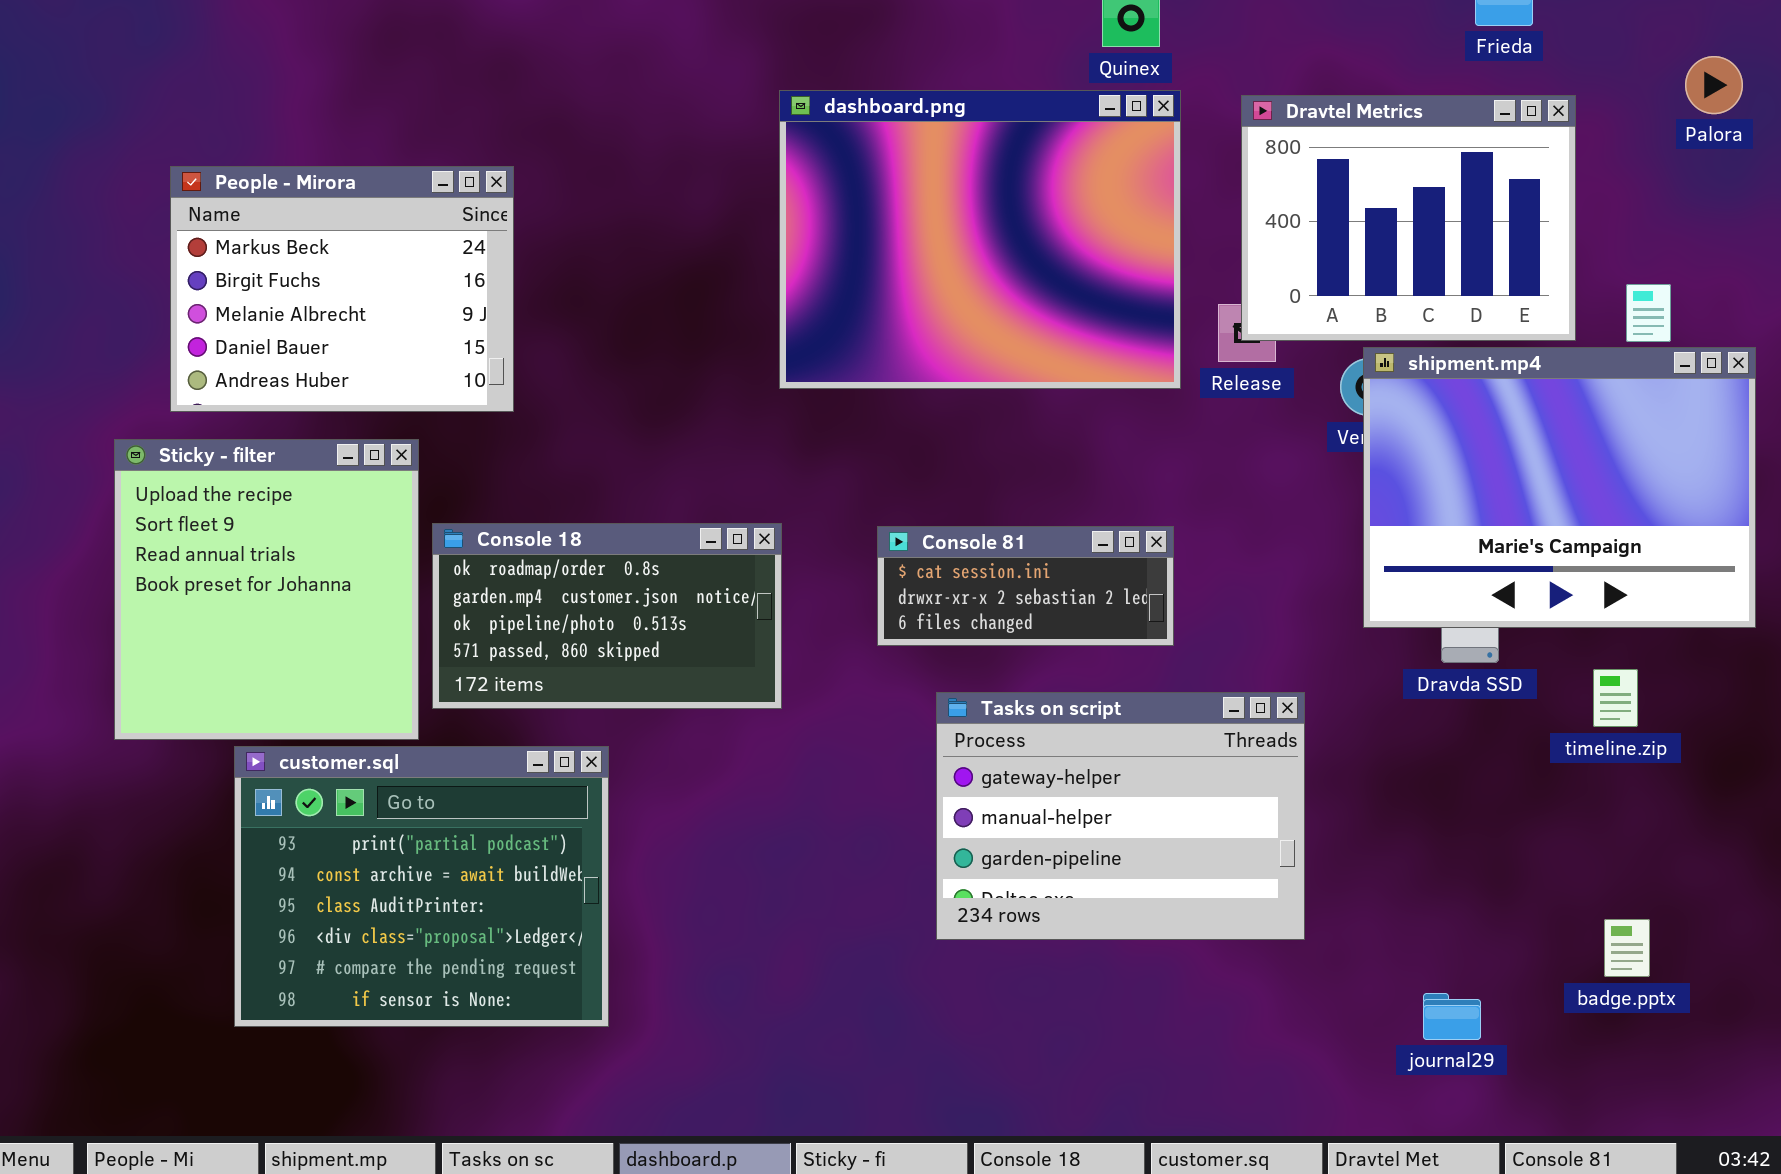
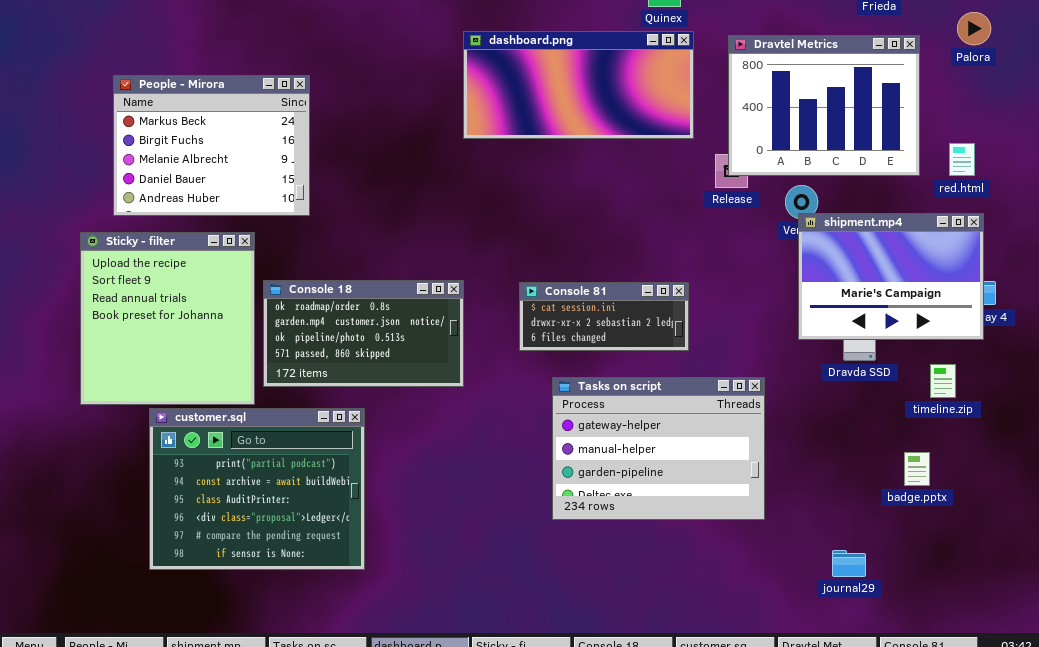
Palora: [1685,56,1743,114] -> [957,12,991,45], moved
dashboard.png: [779,90,1181,389] -> [463,31,694,139], resized
shipment.mp4: [1363,347,1756,628] -> [798,213,984,340], resized
badge.pptx: [1604,919,1650,977] -> [904,452,930,486], moved

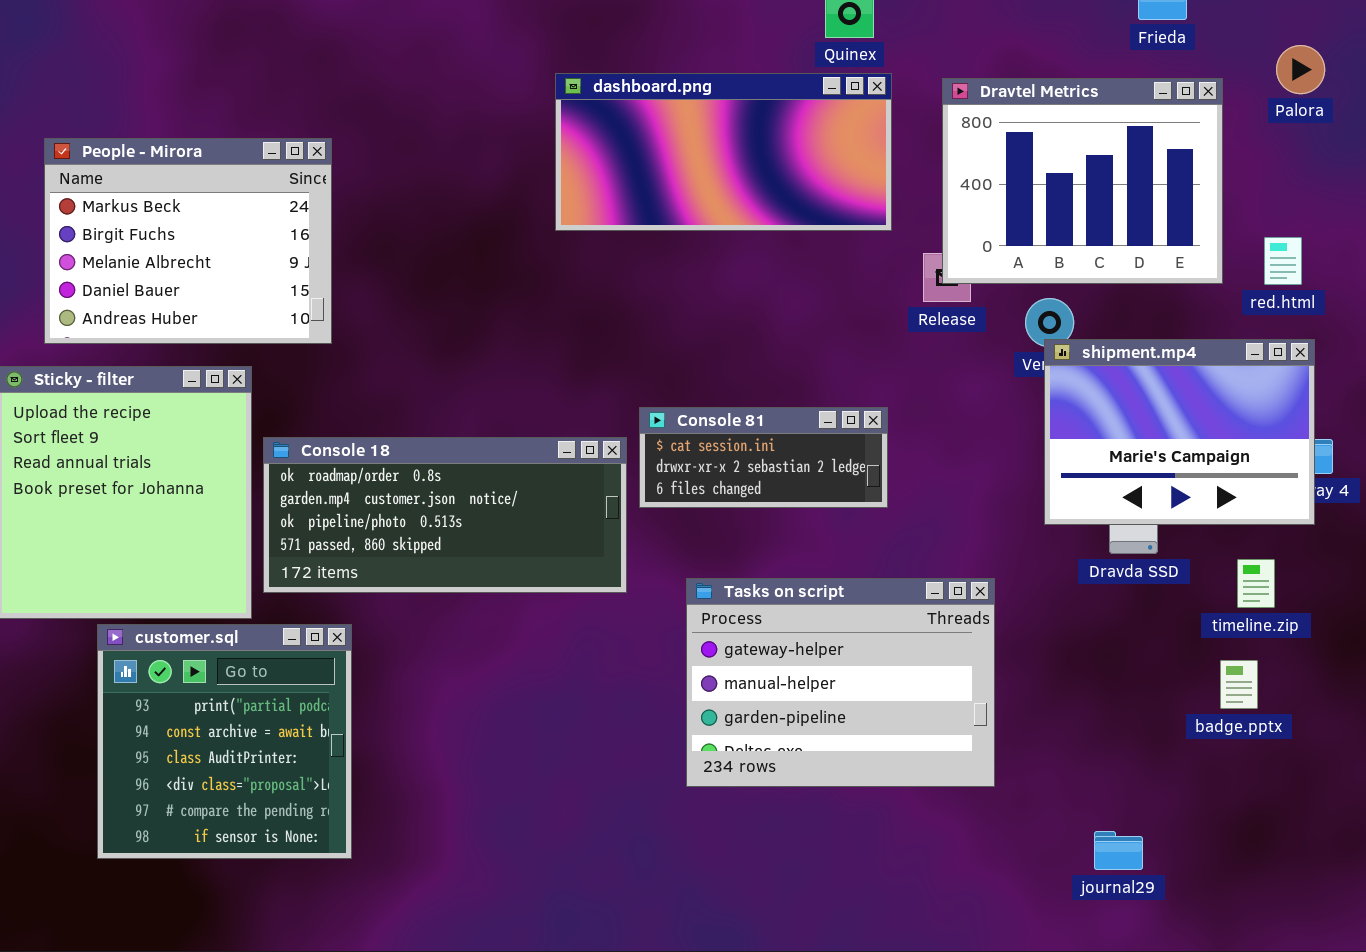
Console 18: [263,280,464,387] -> [263,437,627,593], resized
Console 81: [519,282,689,351] -> [639,407,888,508], moved
customer.sql: [149,408,365,570] -> [97,624,352,859], resized
badge.pptx: [904,452,930,486] -> [1220,660,1258,709], moved

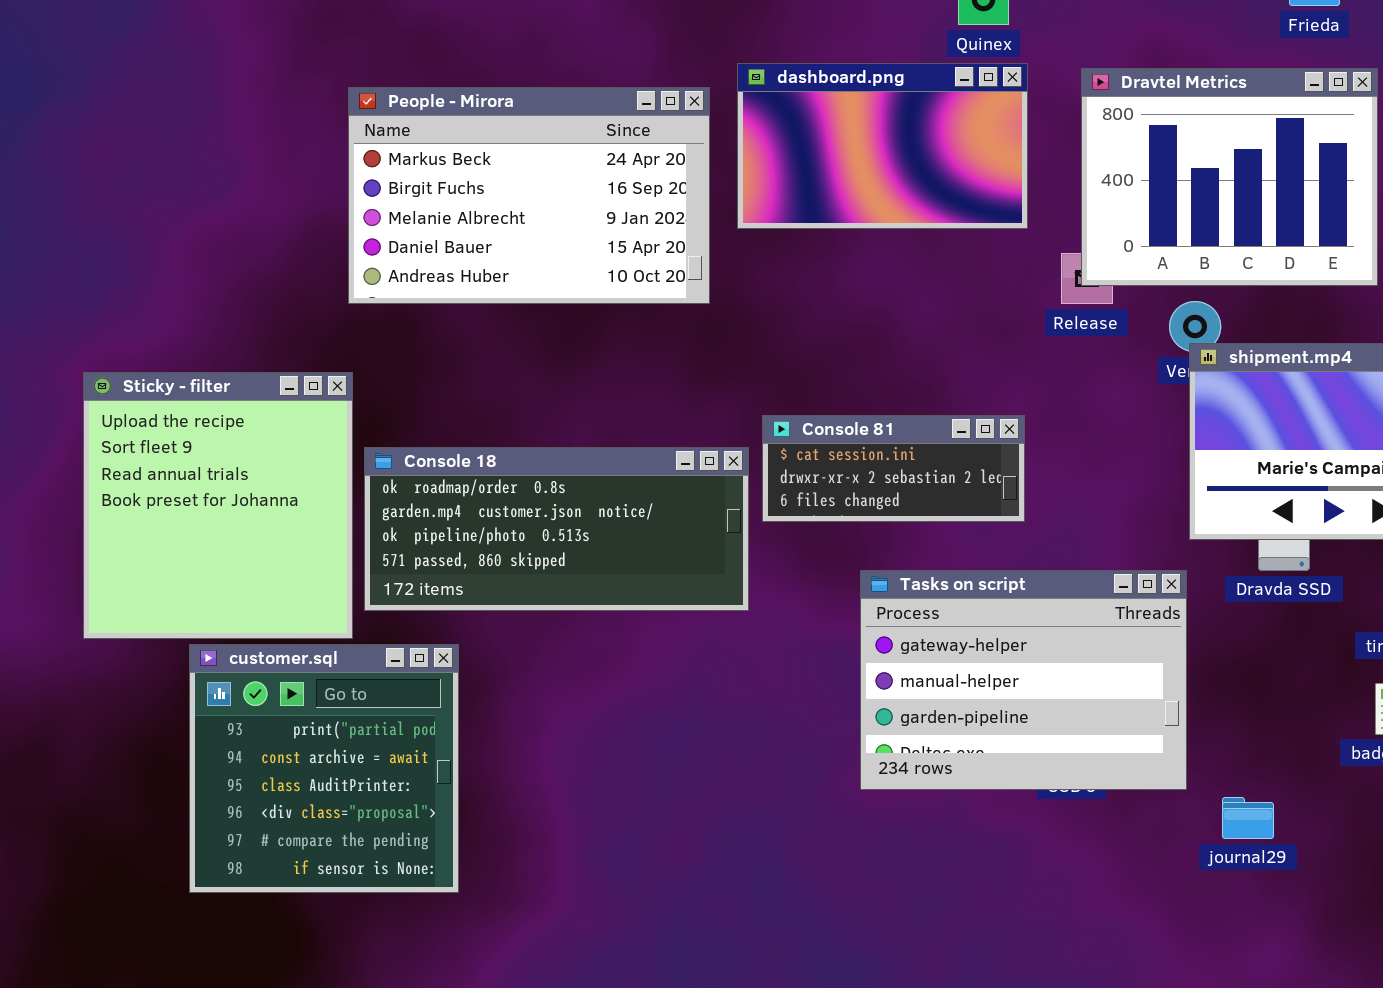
dashboard.png: [555,73,892,231] -> [737,63,1028,229], resized
People - Mirora: [44,138,332,344] -> [348,87,710,304], moved, resized
Tasks on script: [686,578,995,787] -> [860,570,1187,790], moved
journal29: [1094,831,1143,870] -> [1222,797,1274,839], moved

